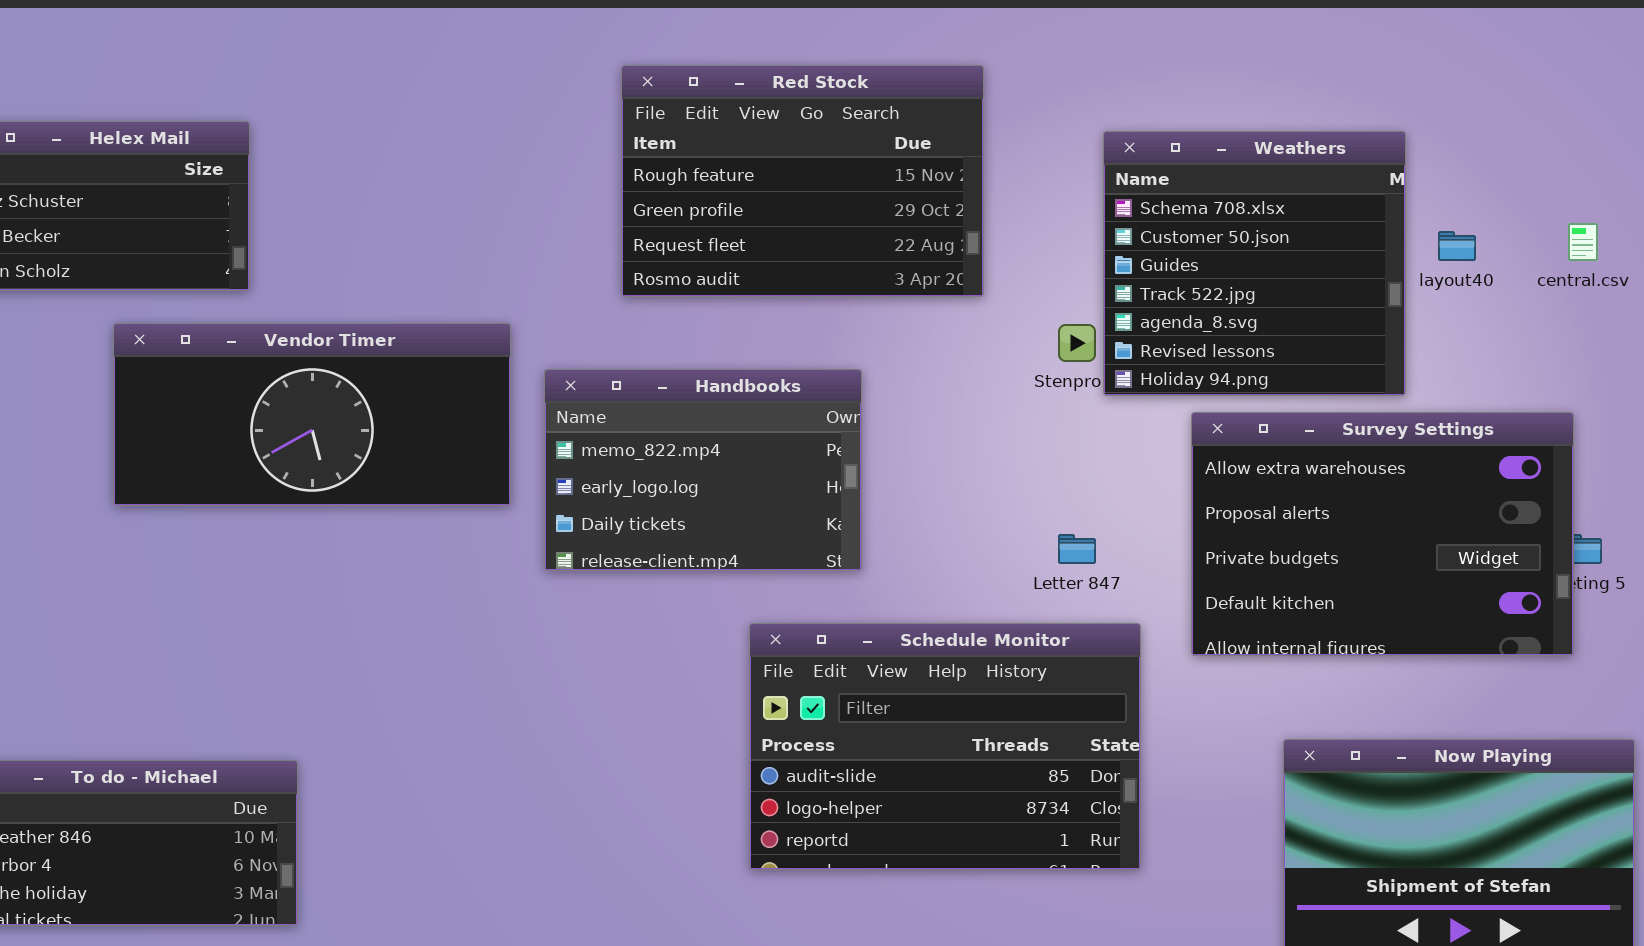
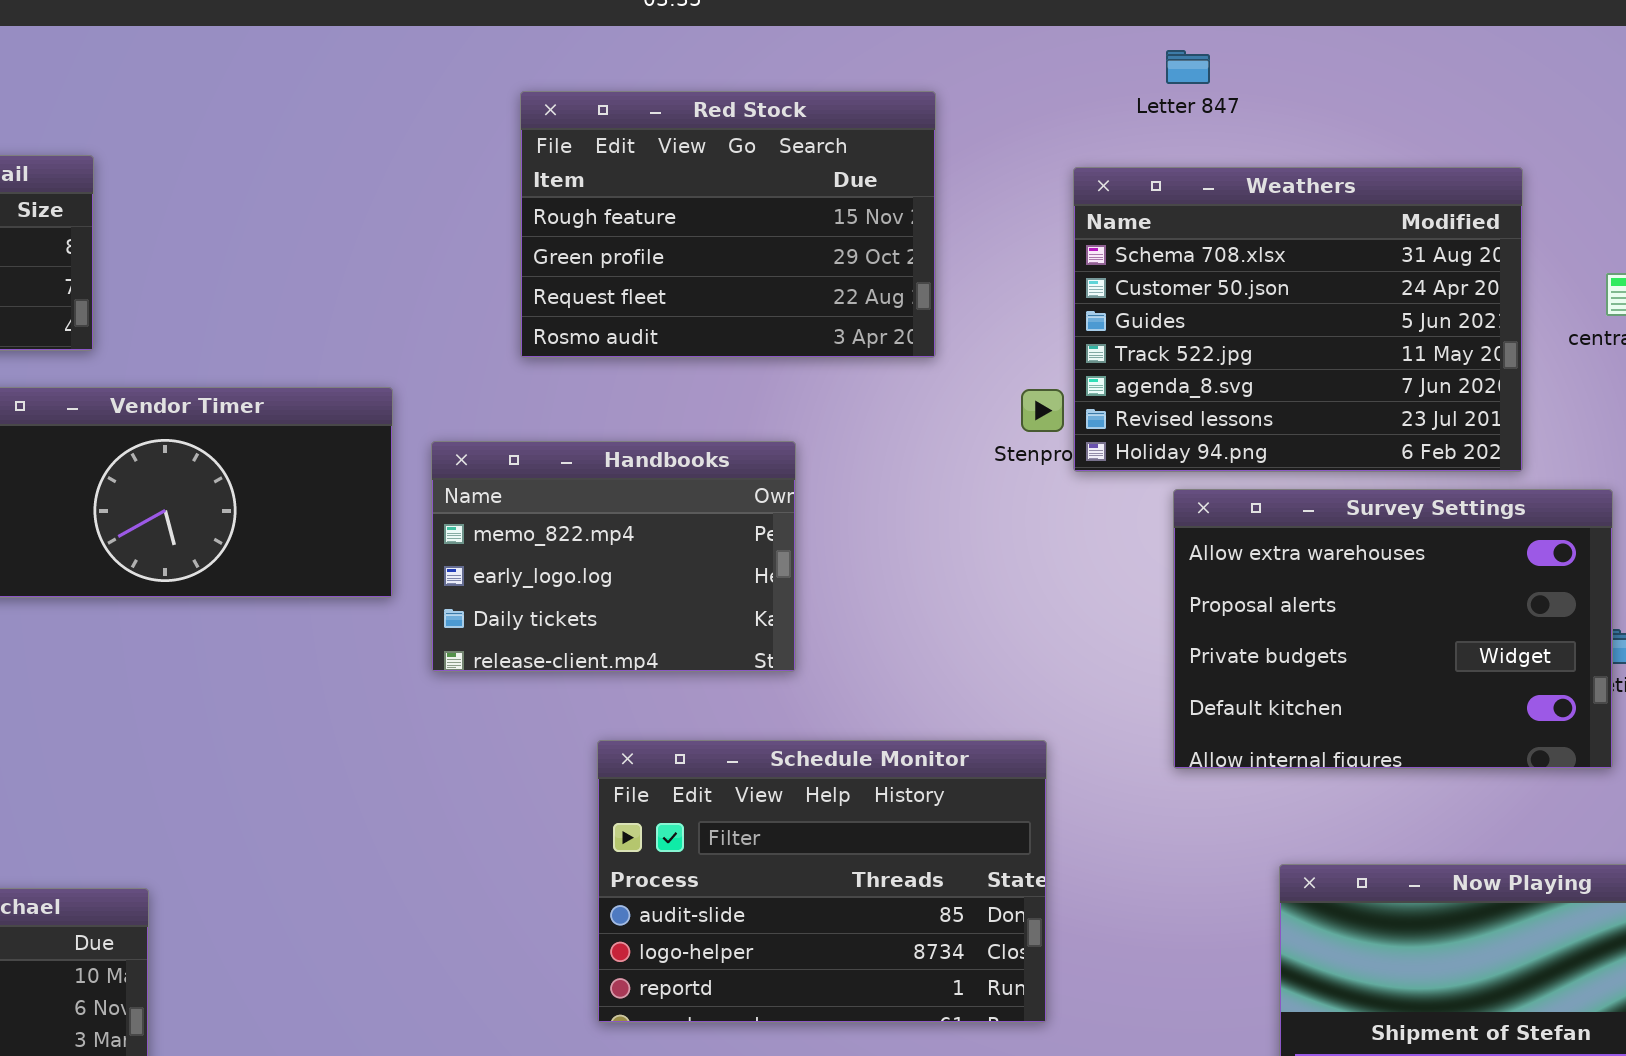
Weathers: [1103,131,1406,396] -> [1073,167,1523,472], resized
Letter 847: [1058,534,1096,564] -> [1166,50,1210,84], moved
Schedule Monitor: [749,623,1141,870] -> [597,740,1047,1023], moved

